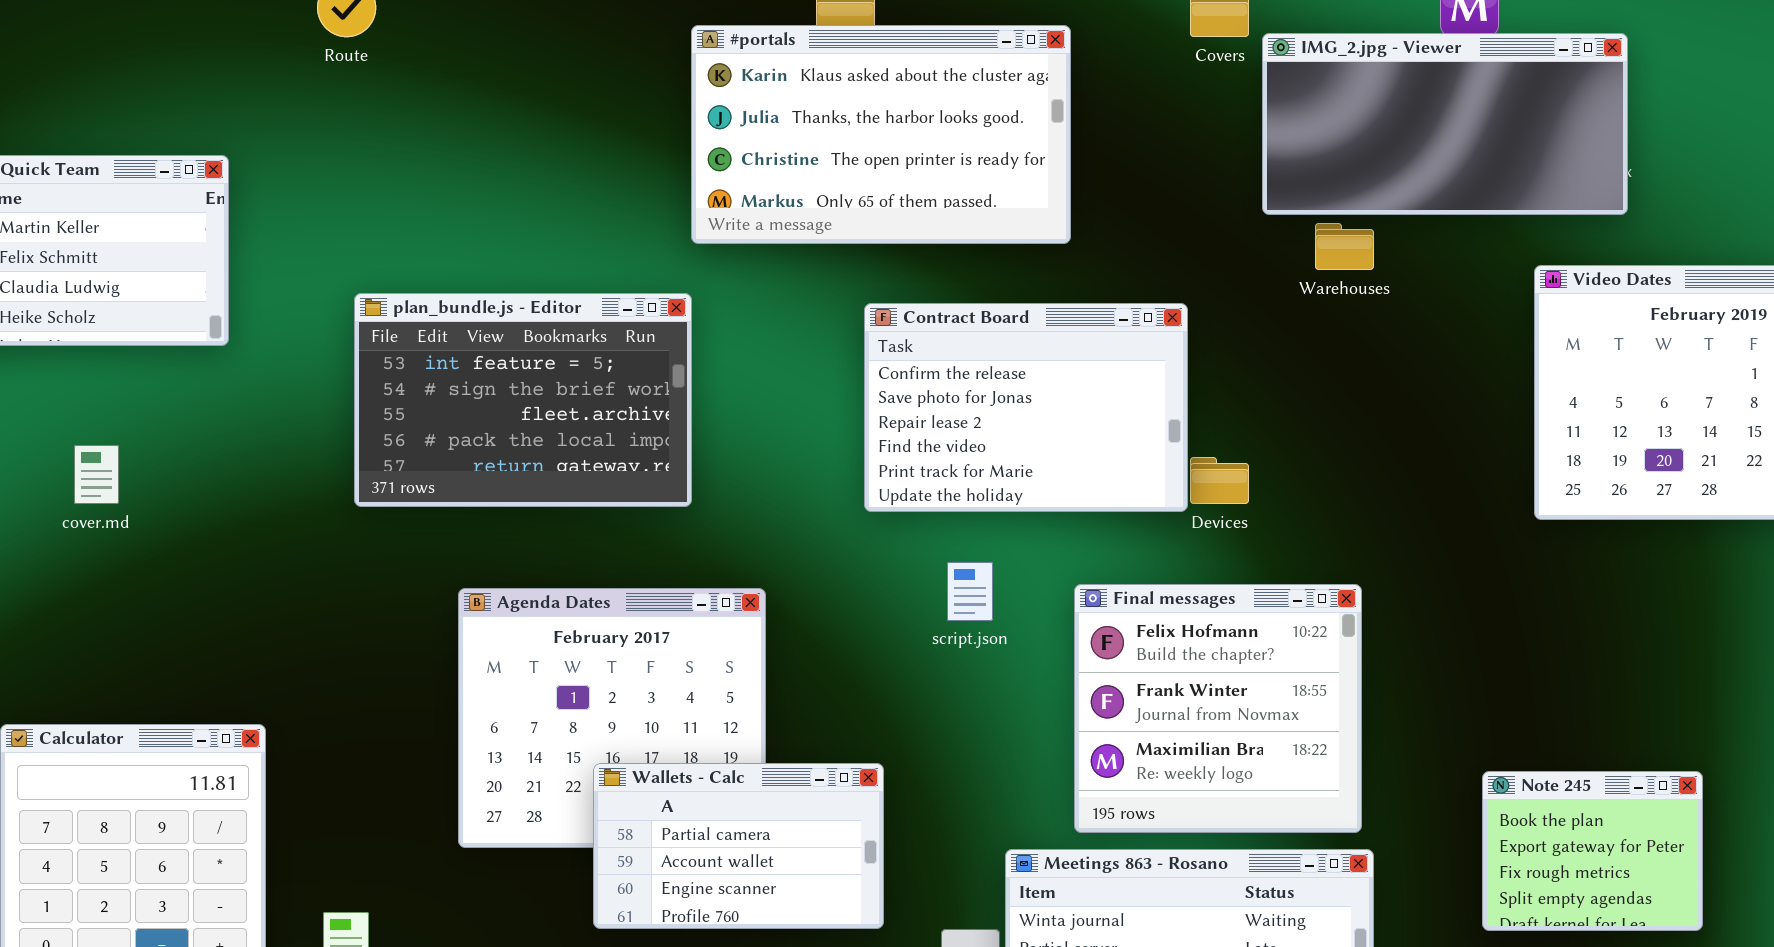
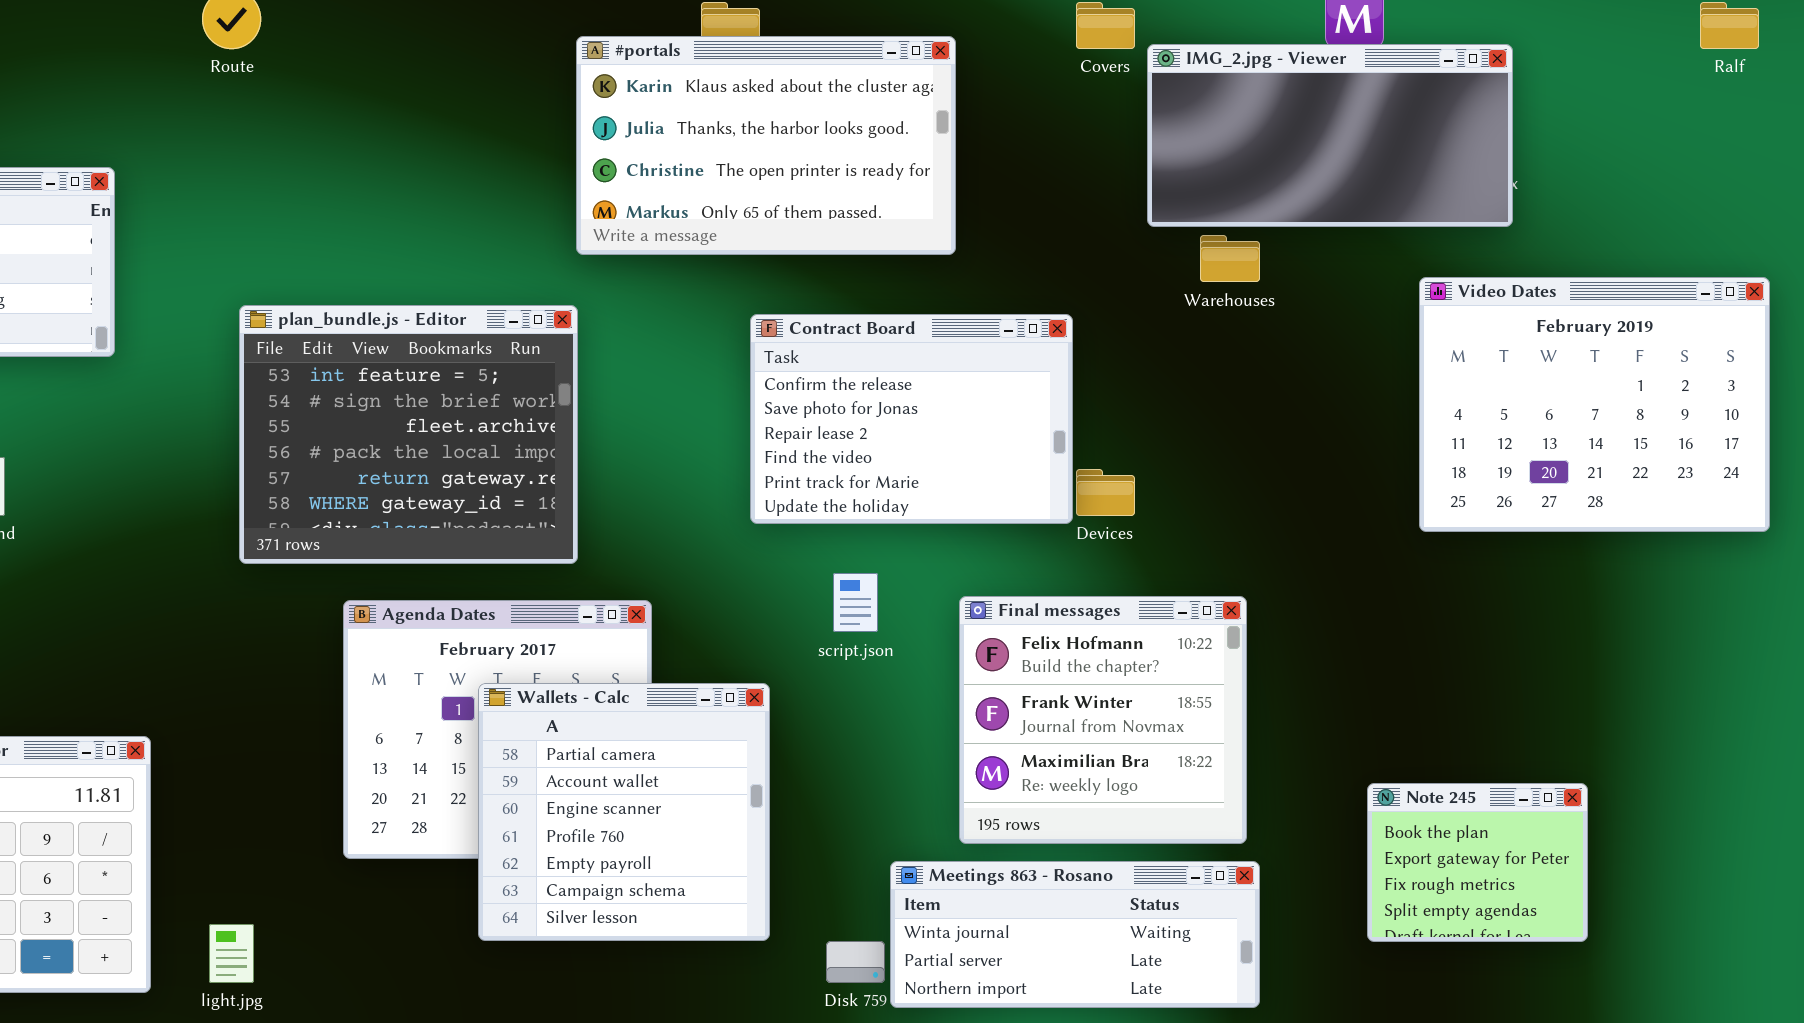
plan_bundle.js - Editor: [354,293,692,507] -> [239,305,578,564], resized
Wallets - Calc: [593,763,884,929] -> [478,683,770,941], resized

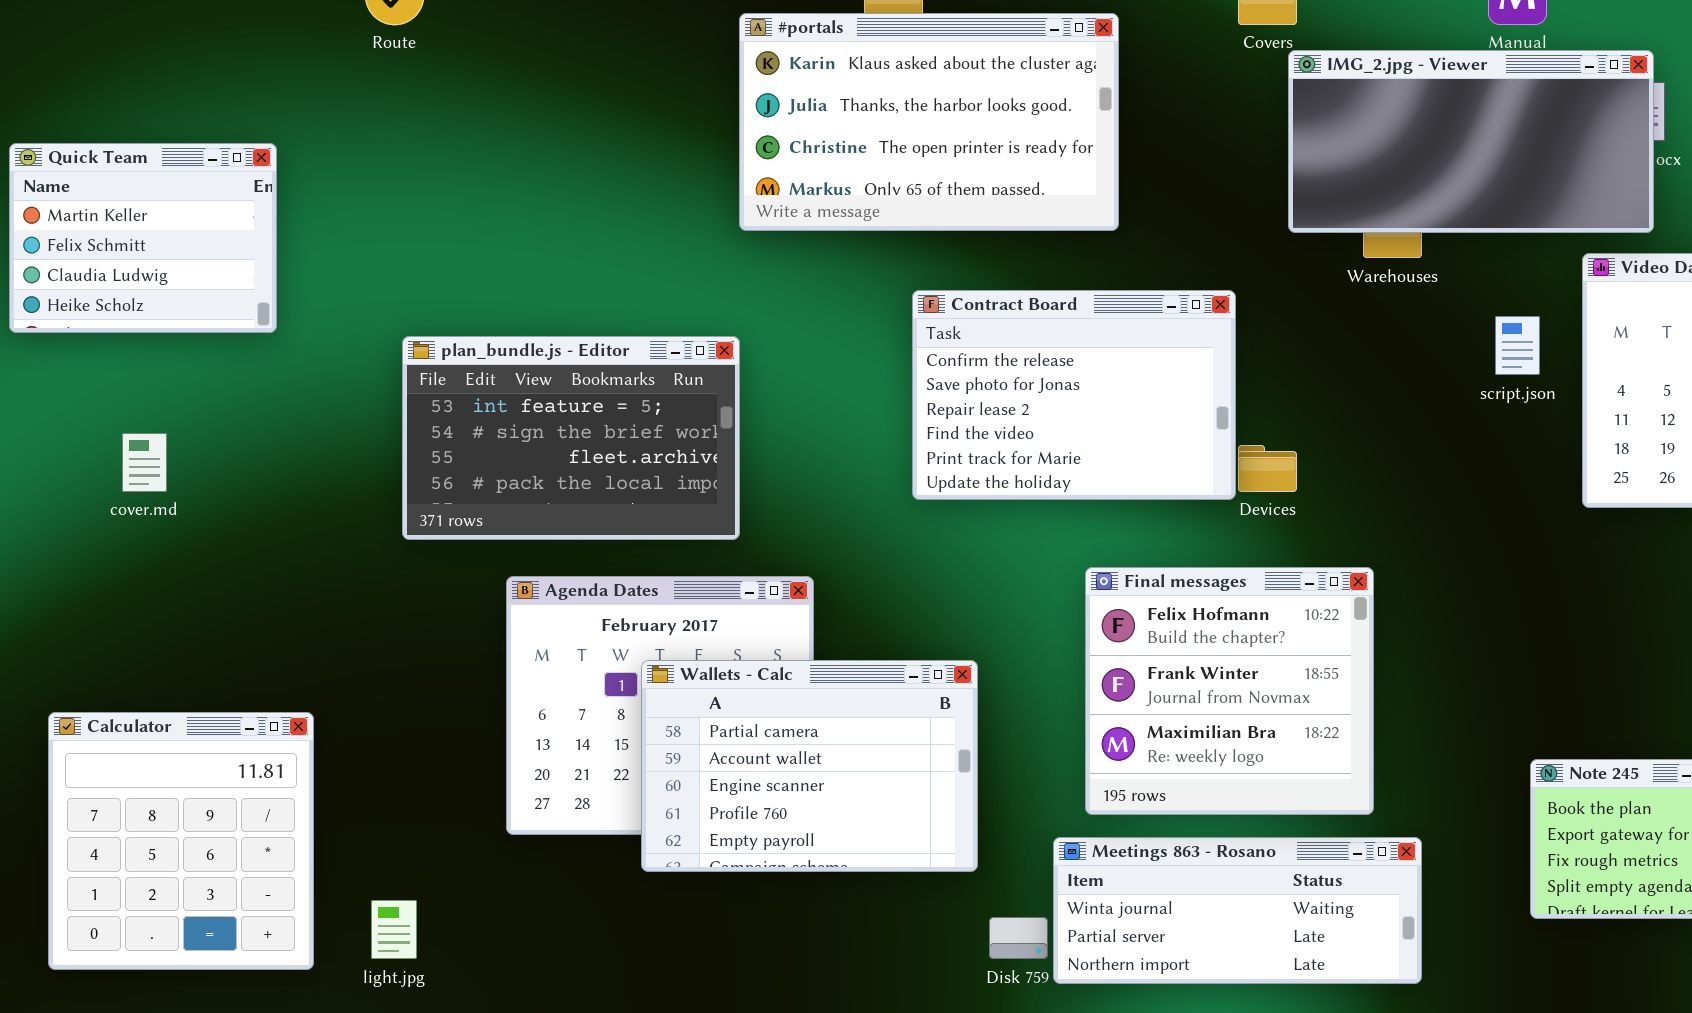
IMG_2.jpg - Viewer: [1147,44,1513,227] -> [1288,50,1654,233], moved
plan_bundle.js - Editor: [239,305,578,564] -> [402,336,740,540], resized
script.json: [833,573,878,632] -> [1495,316,1540,375], moved
Final messages: [959,596,1247,844] -> [1085,567,1374,815], moved
Wallets - Calc: [478,683,770,941] -> [641,660,978,872], resized

